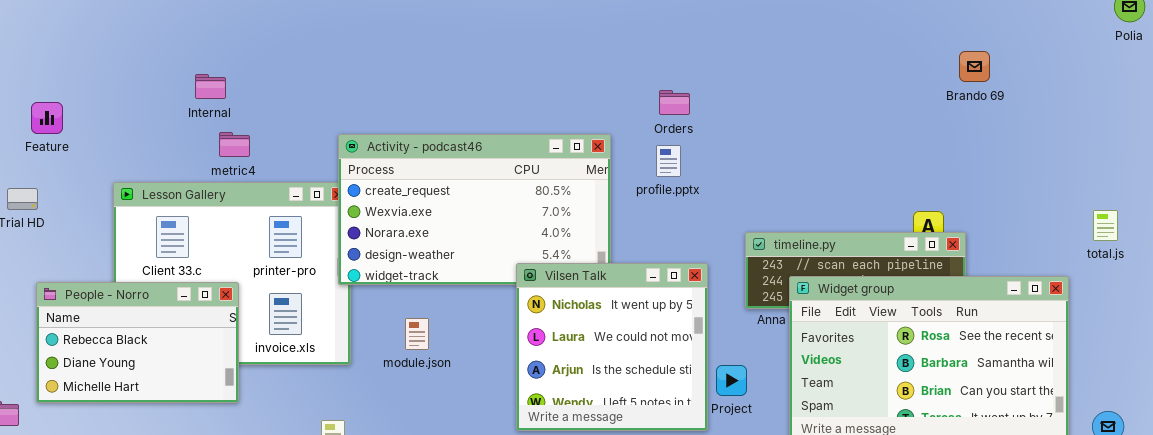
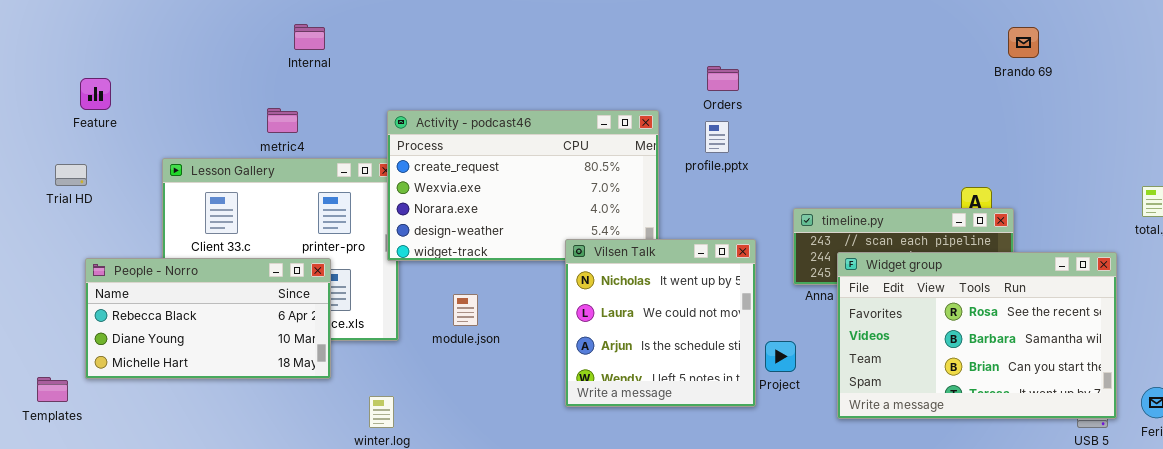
Internal: [195,74,226,99] -> [294,24,325,50], moved
People - Norro: [36,282,239,403] -> [85,258,331,379], resized

